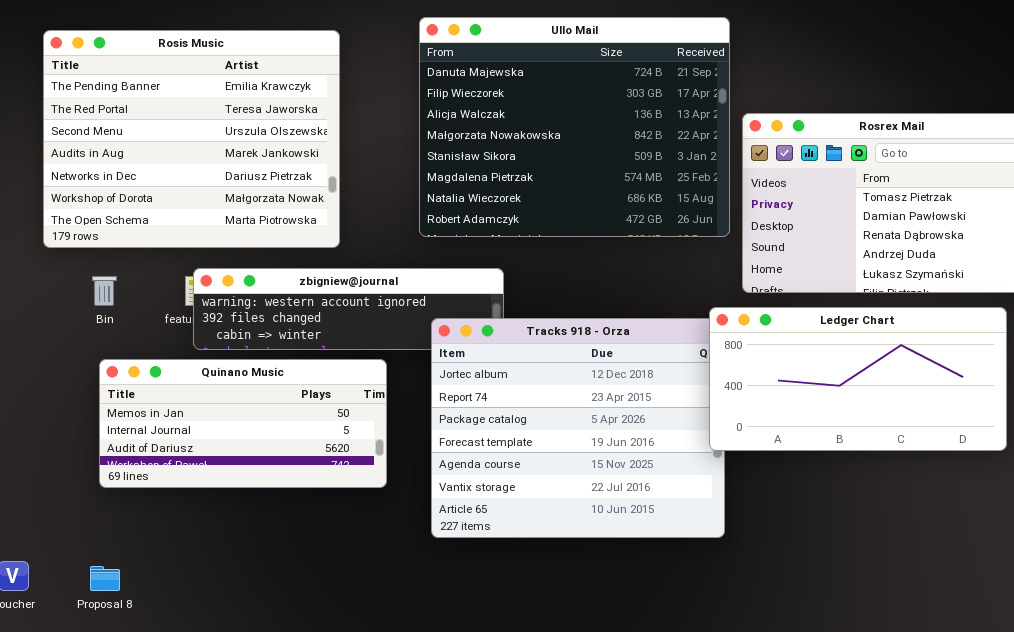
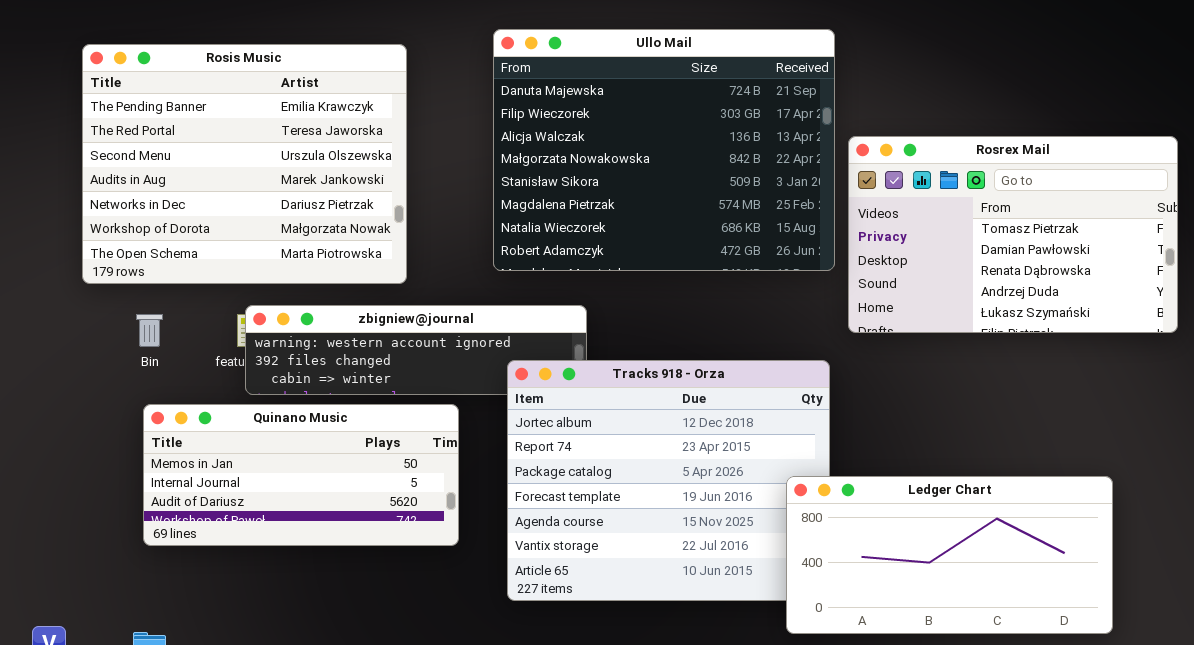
Ledger Chart: [709,307,1007,451] -> [786,476,1113,634], moved

